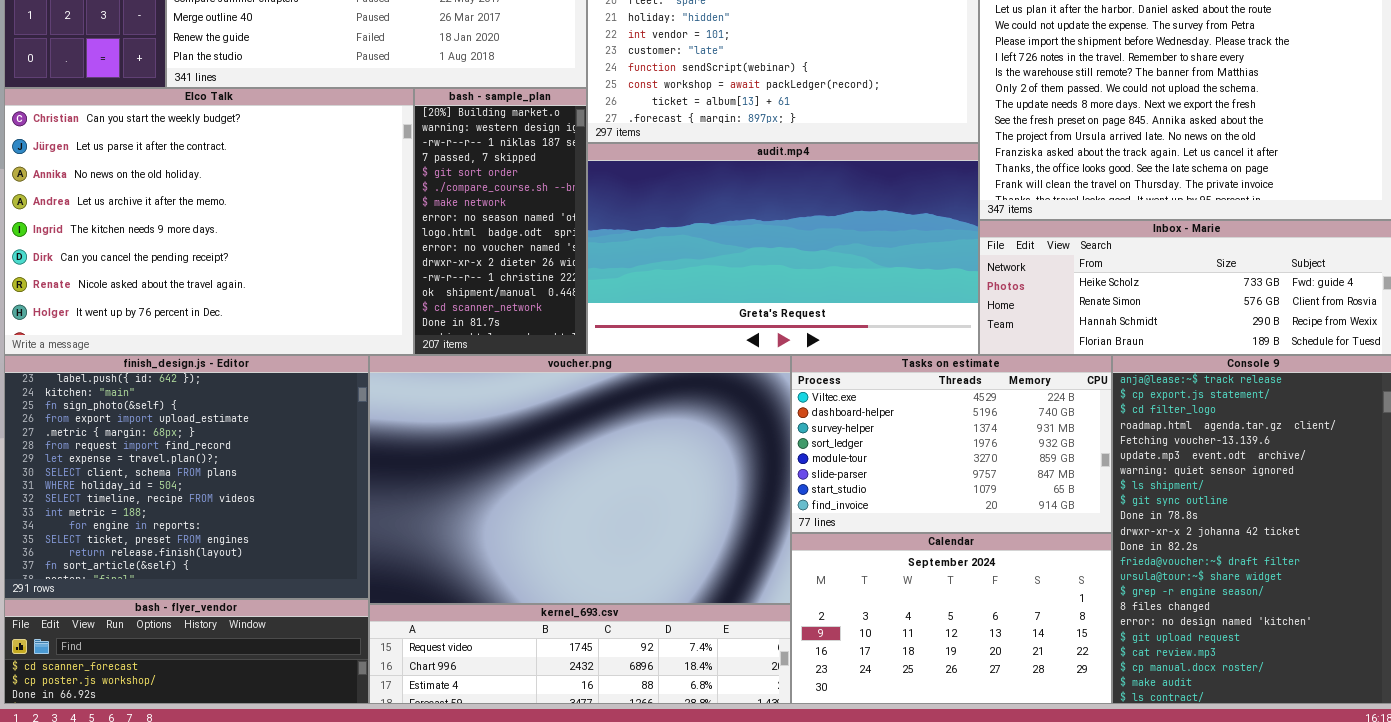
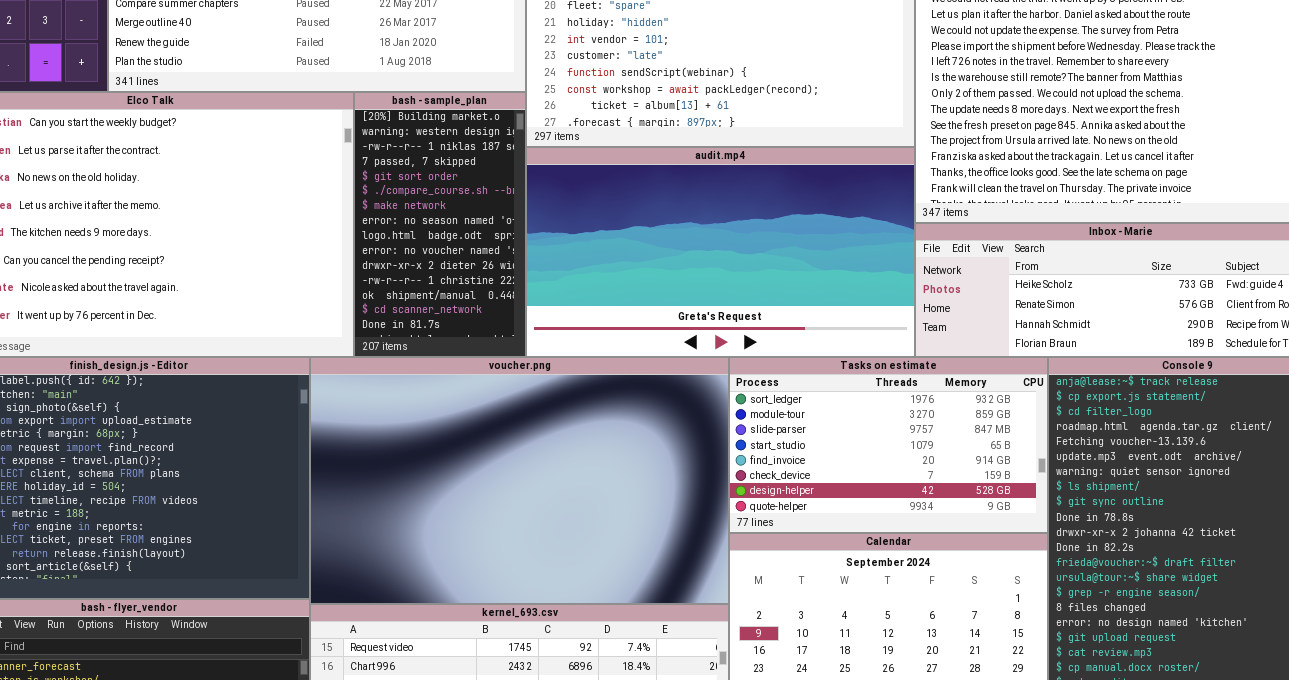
Tasks on estimate: [791,355,1112,533] -> [729,357,1048,533], scrolled down 3 rows

